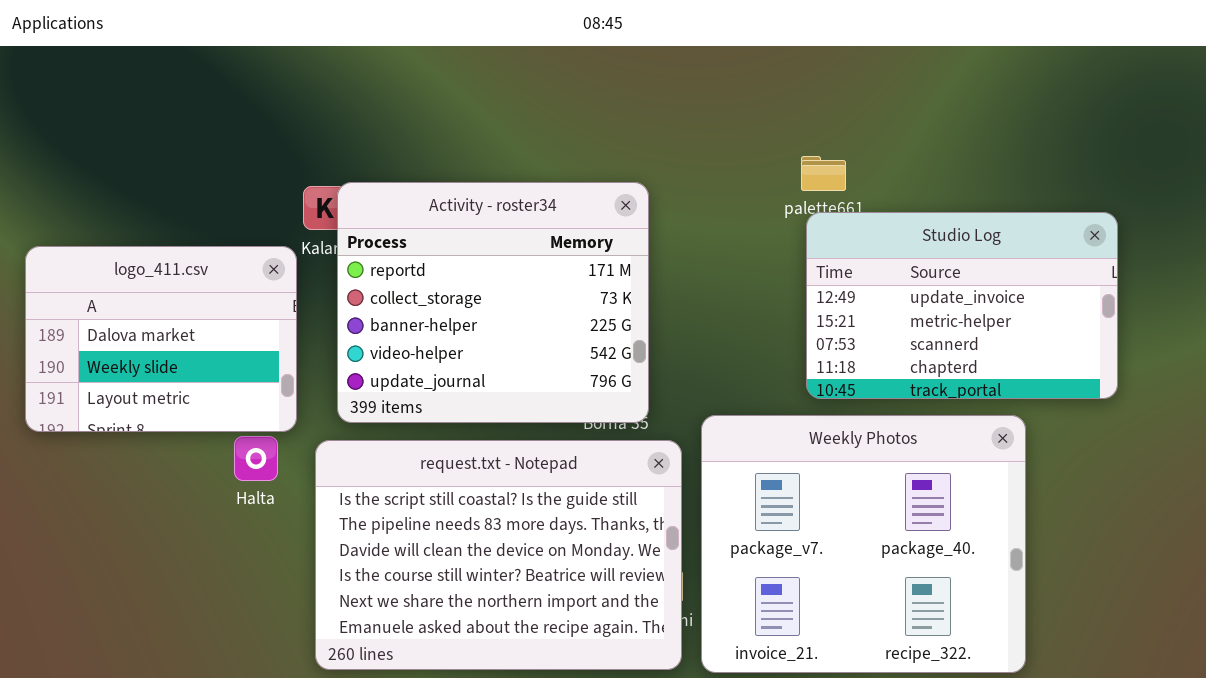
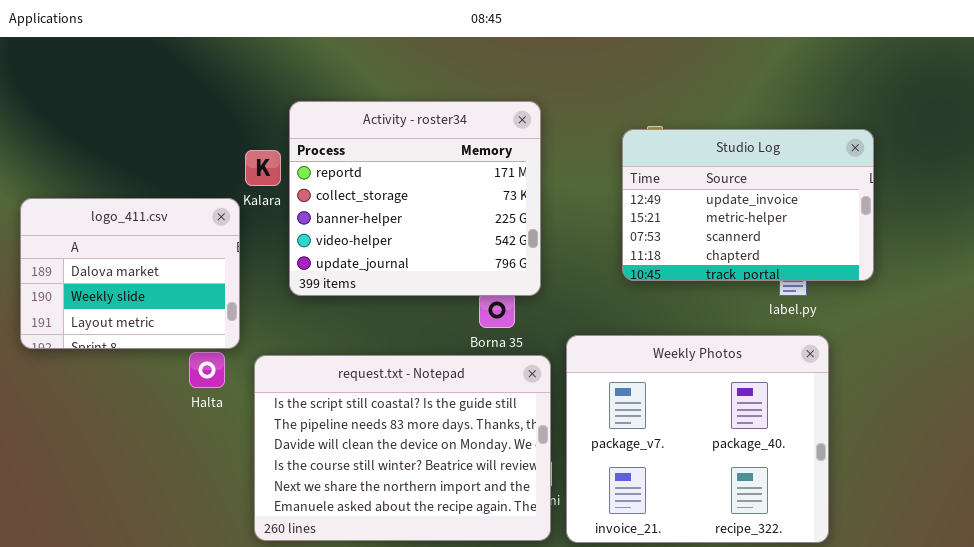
Activity - roster34: [337,182,649,423] -> [289,101,541,296], moved
Studio Log: [806,212,1118,399] -> [622,129,874,281], moved

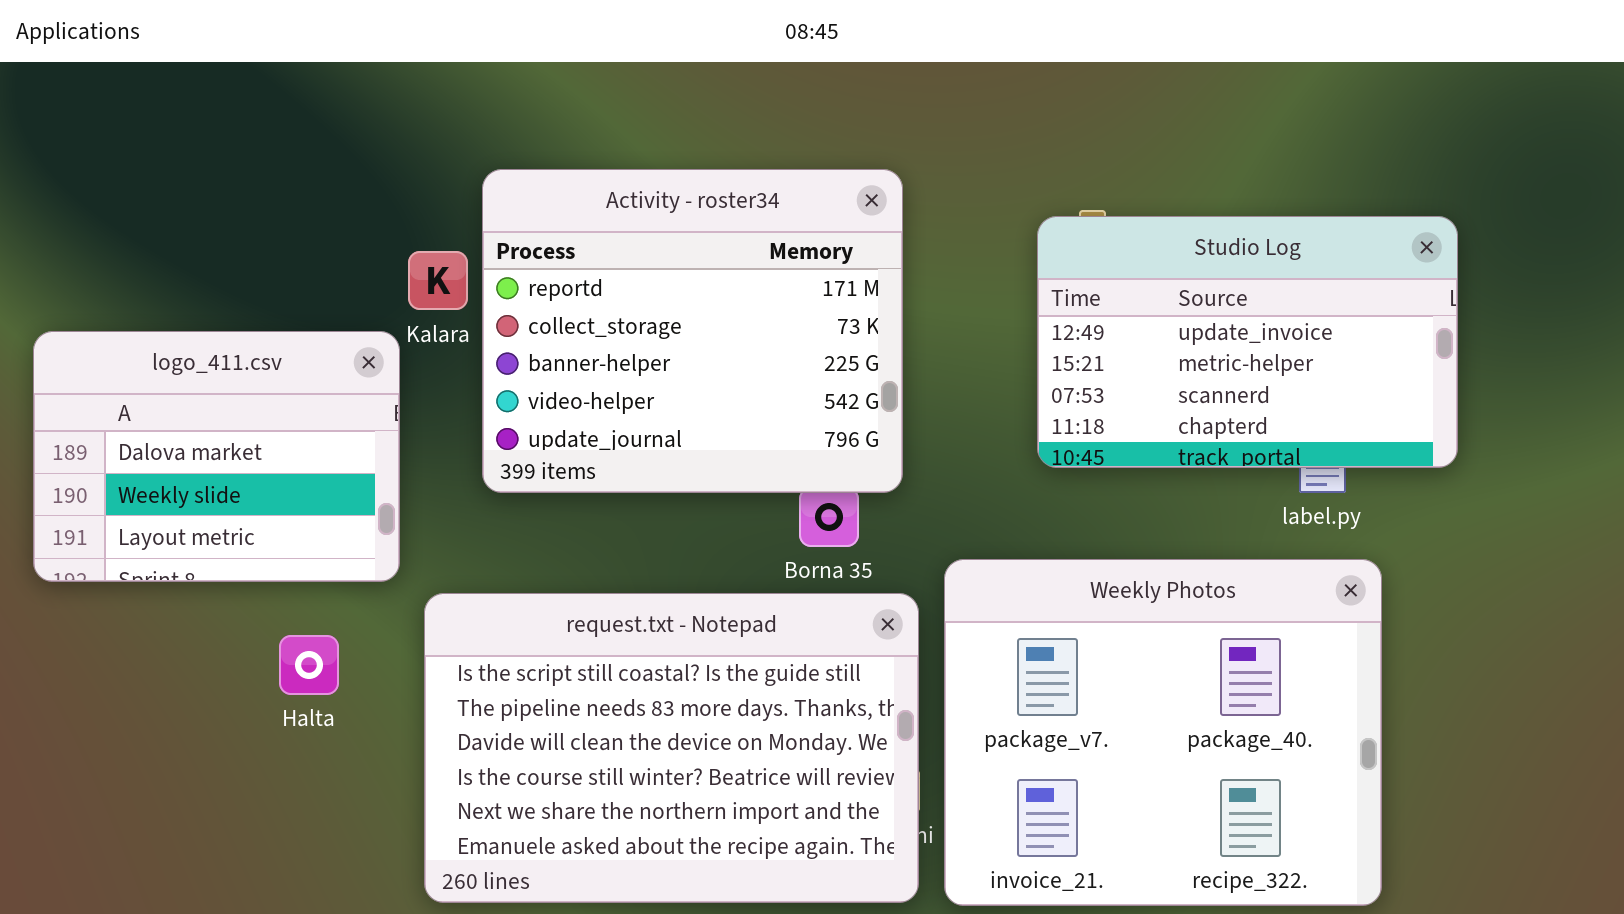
Halta: [189,352,225,388] -> [279,635,339,695], moved

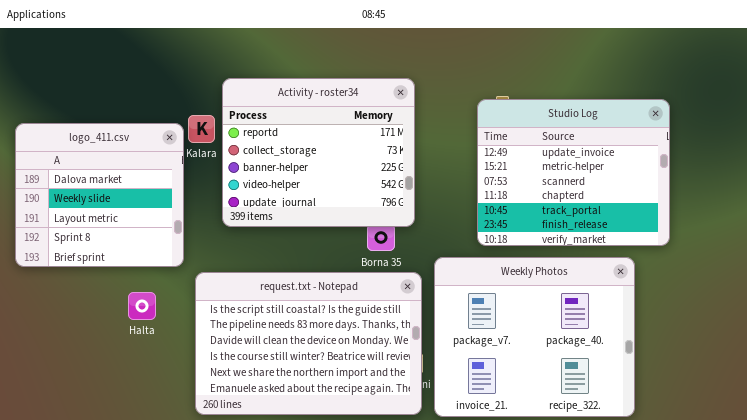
Studio Log: [1037,216,1458,468] -> [477,99,670,246], resized
logo_411.csv: [33,331,400,582] -> [15,123,184,267], resized

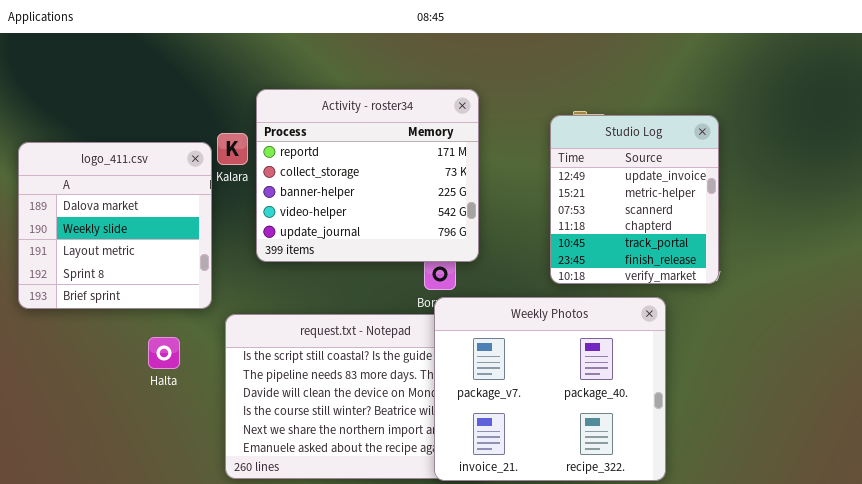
Studio Log: [477,99,670,246] -> [550,115,719,284], resized
Weekly Photos: [434,257,635,417] -> [434,297,666,481], moved

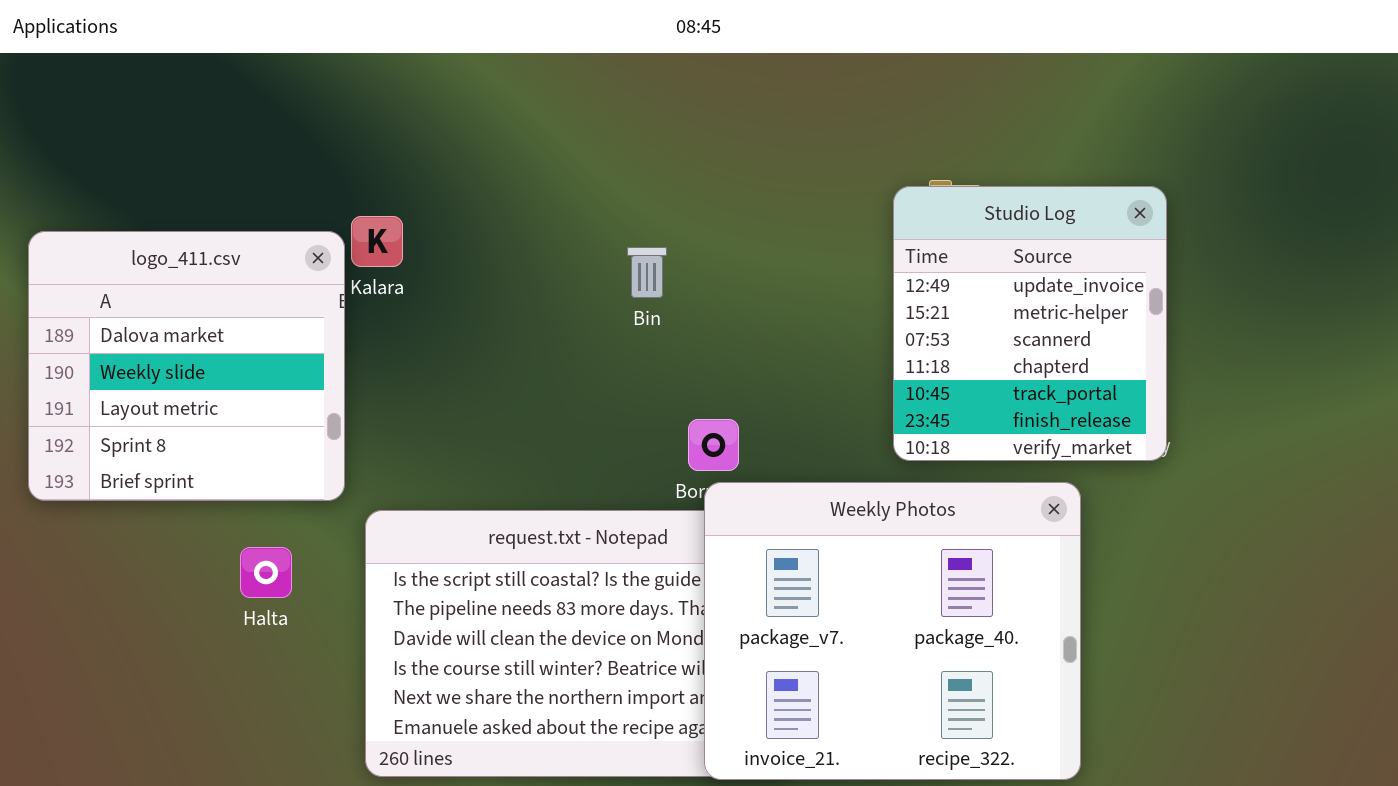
Activity - roster34: [256,89,479,262] -> none, closed

